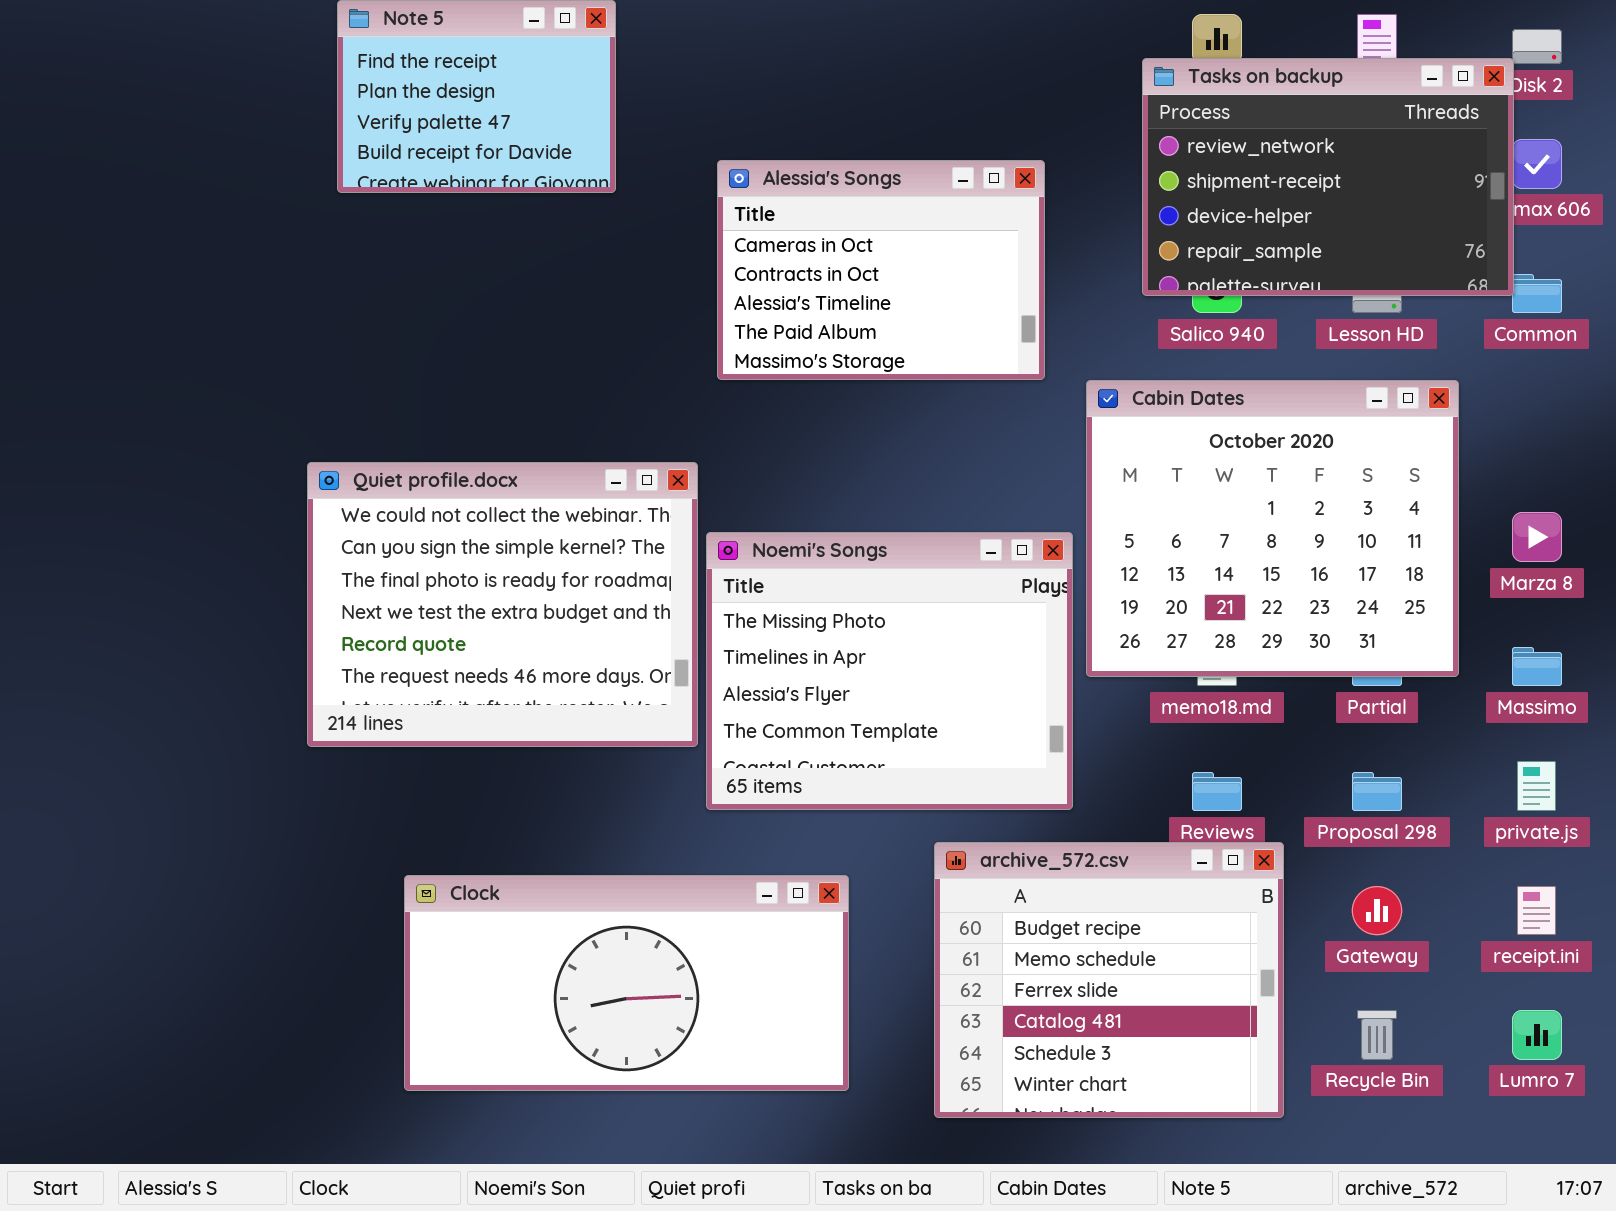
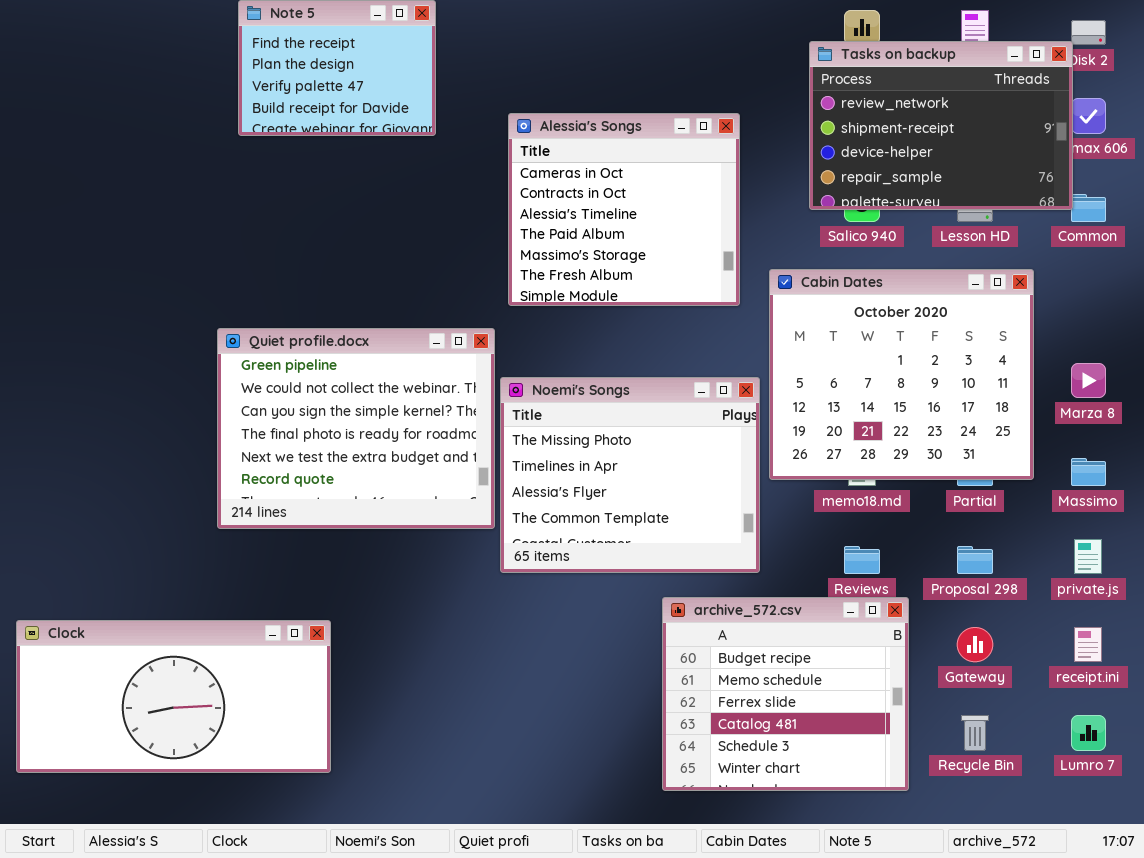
Alessia's Songs: [717,160,1045,380] -> [508,113,740,306], resized
Quiet profile.docx: [307,462,698,747] -> [217,328,495,529], scrolled up 1 row
Clock: [404,875,849,1091] -> [16,620,331,773], moved

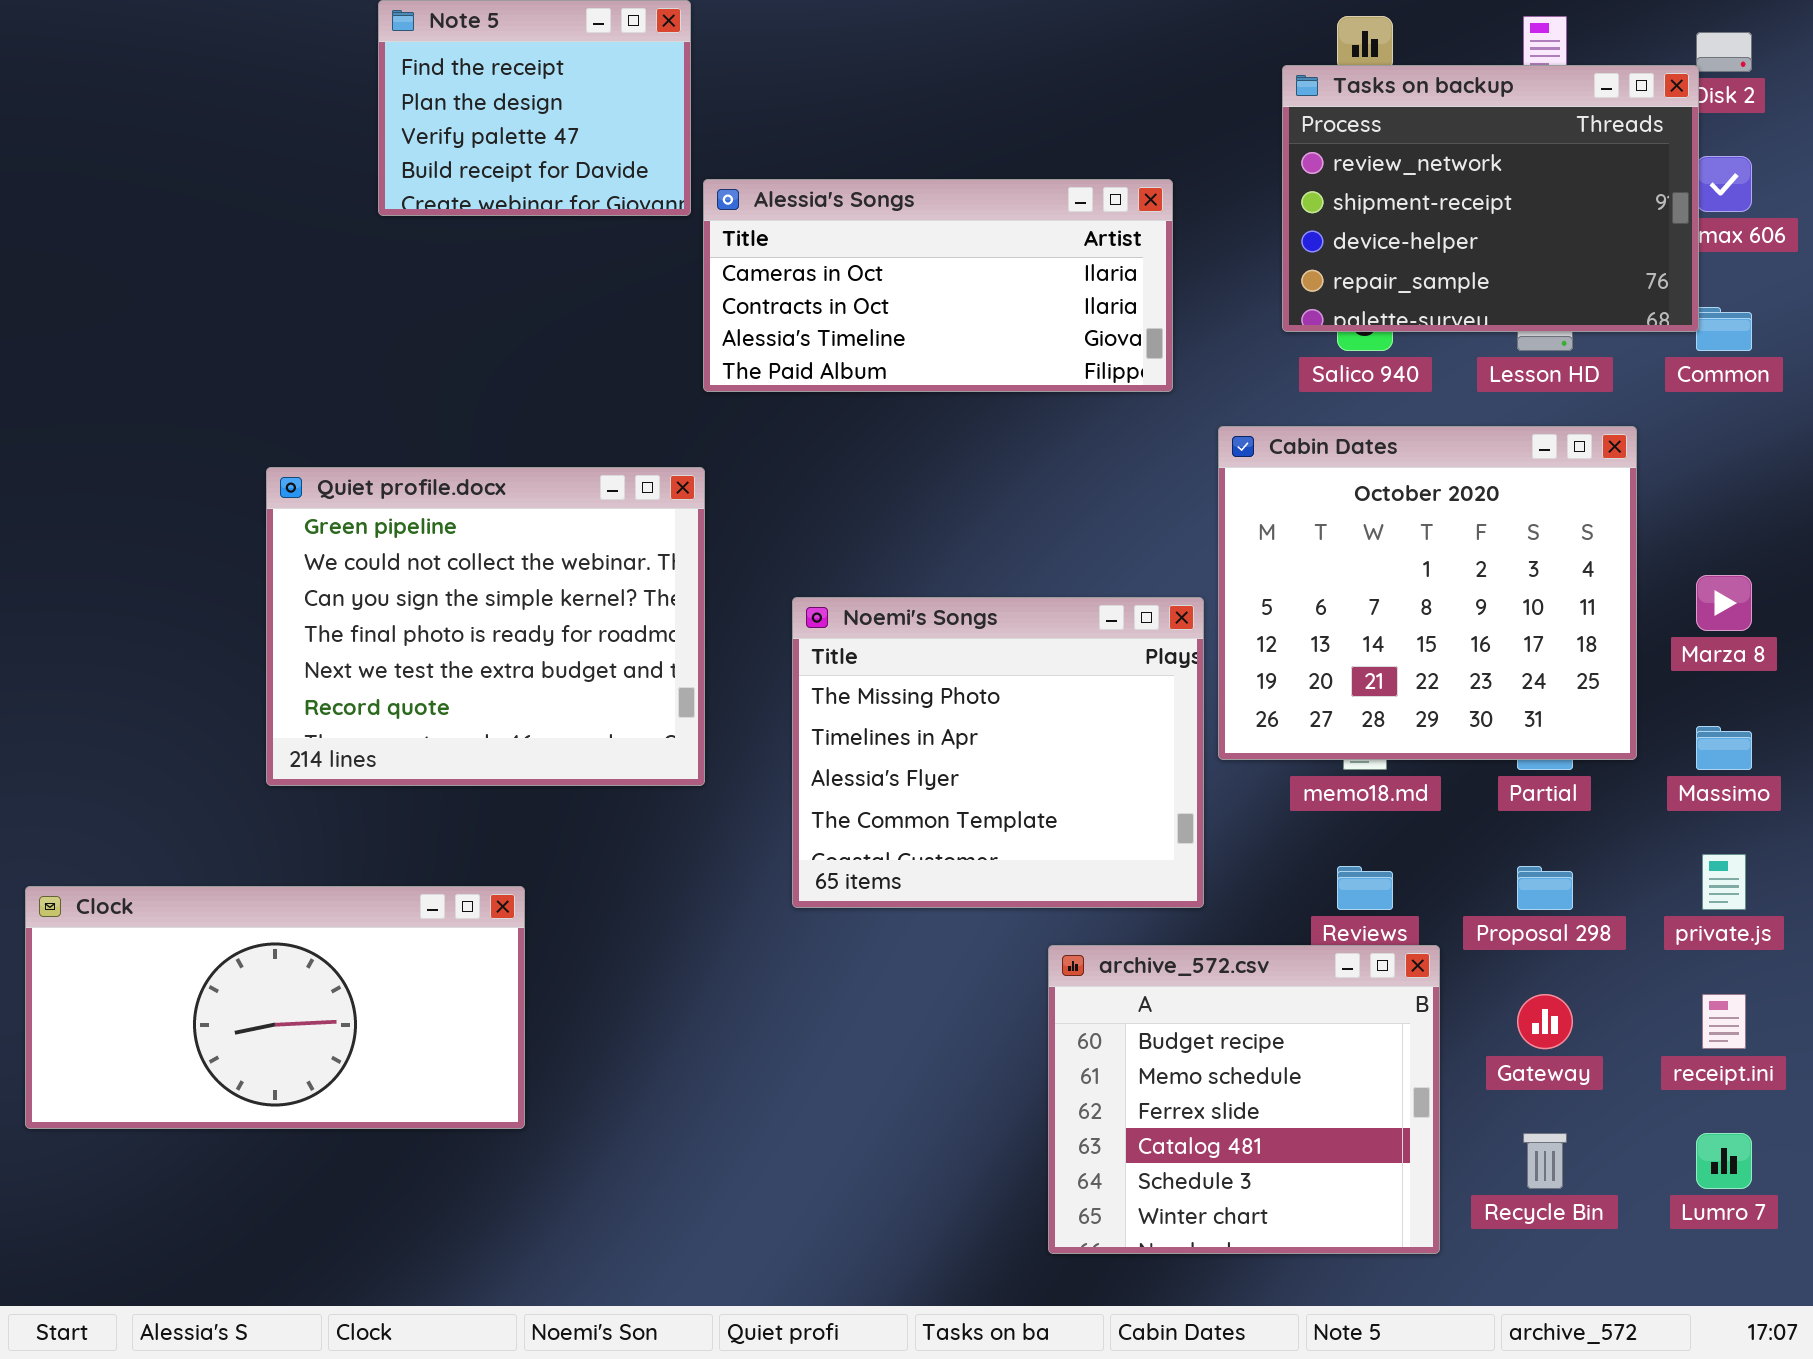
Alessia's Songs: [508,113,740,306] -> [703,179,1173,392], resized
Quiet profile.docx: [217,328,495,529] -> [266,467,705,786], moved
Clock: [16,620,331,773] -> [25,886,525,1129], moved

